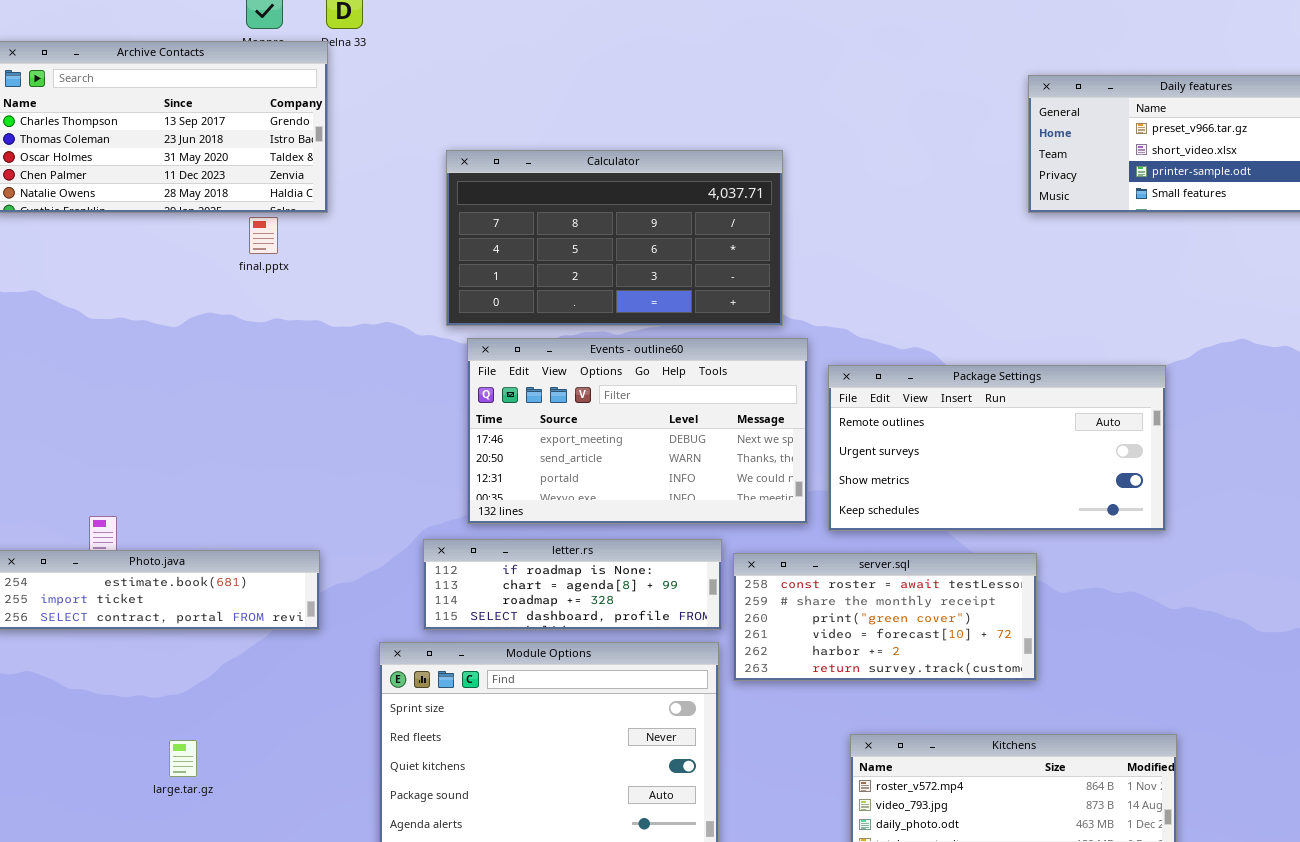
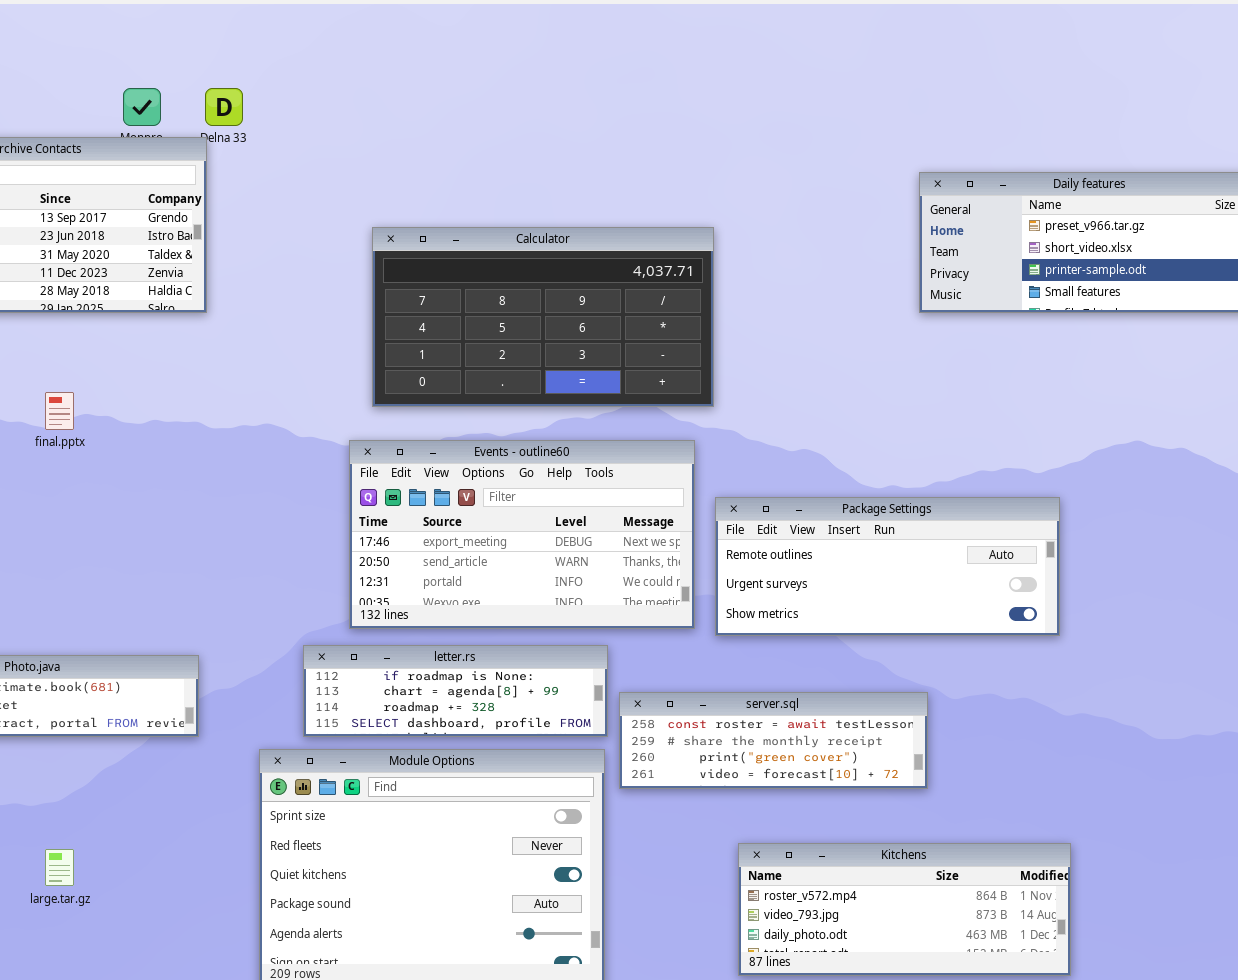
Calculator: [446,150,783,326] -> [372,227,714,407], moved
final.pptx: [249,217,278,254] -> [45,392,74,430], moved
Package Settings: [828,365,1166,531] -> [715,497,1060,636], resized
server.sql: [733,553,1037,681] -> [619,692,928,789], resized

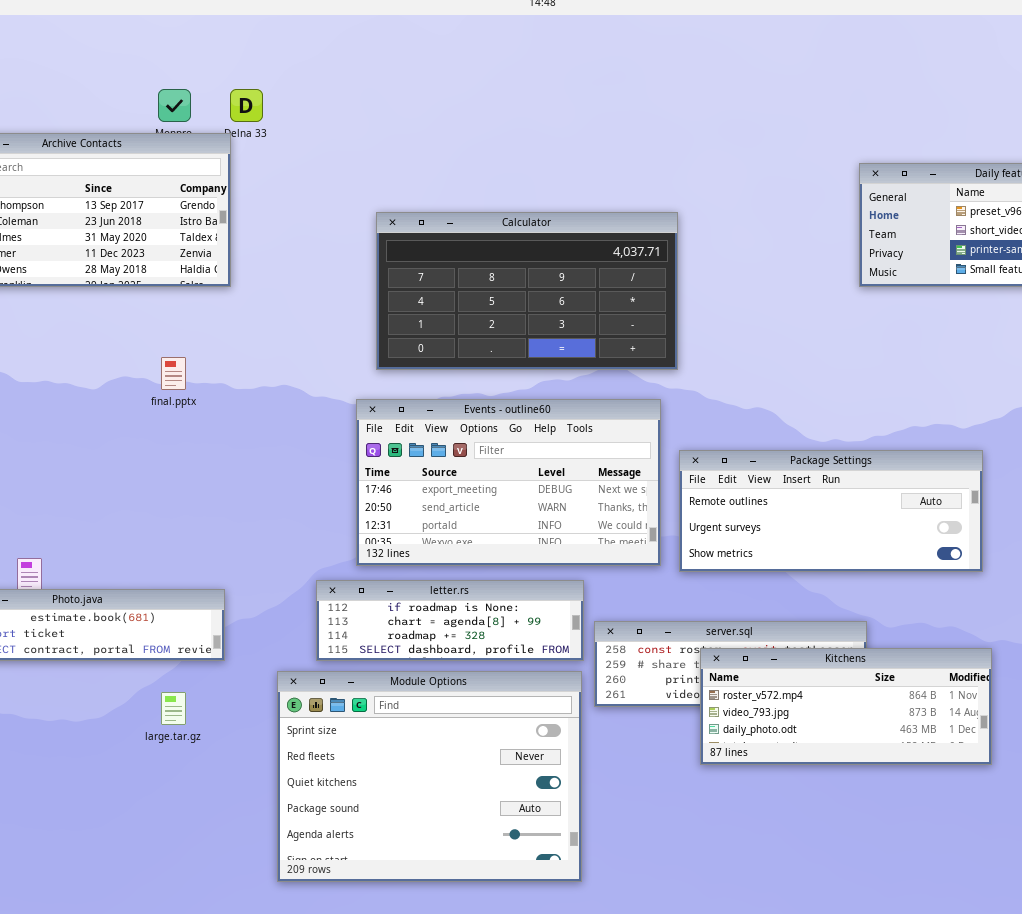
final.pptx: [45,392,74,430] -> [161,357,186,390], moved
Kitchens: [738,843,1071,976] -> [700,648,992,765], moved
large.tar.gz: [45,849,74,886] -> [161,692,186,725], moved

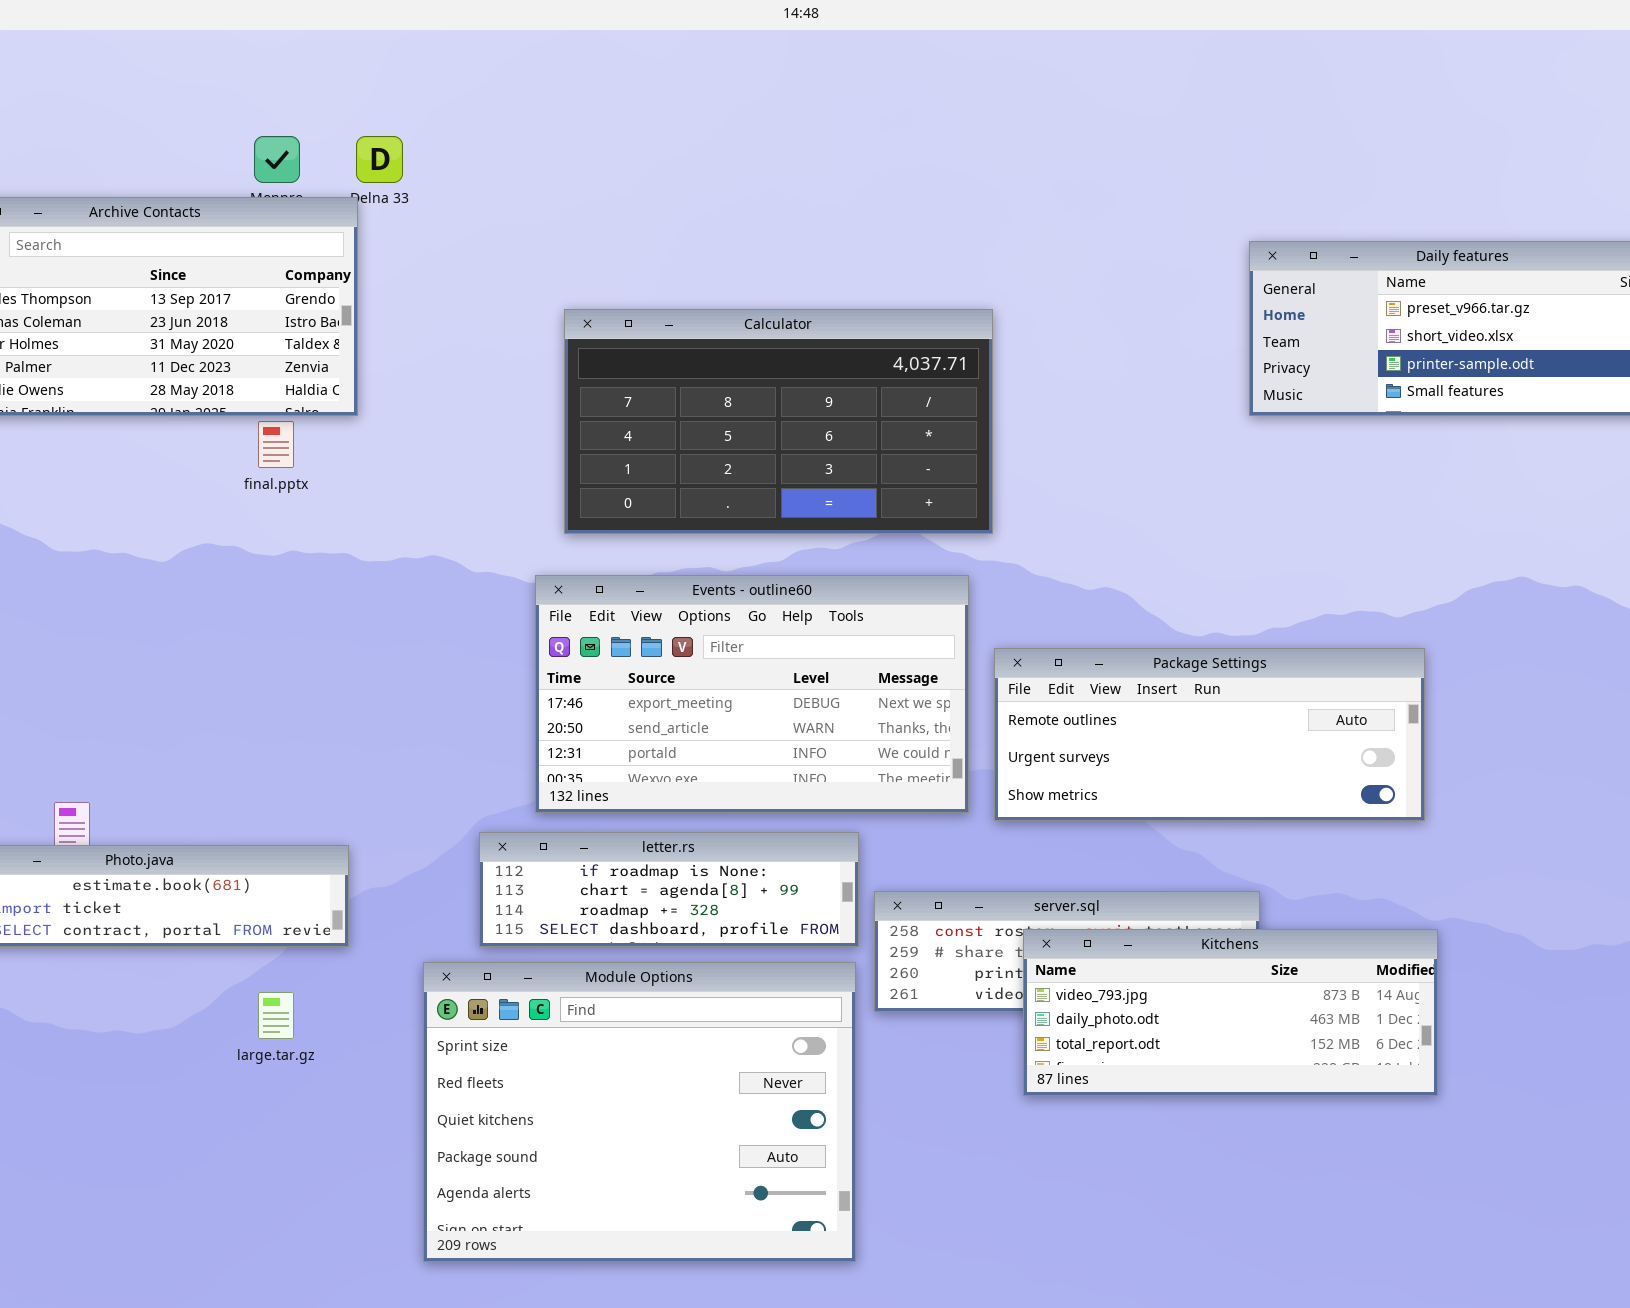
final.pptx: [161,357,186,390] -> [258,421,294,468], moved
Kitchens: [700,648,992,765] -> [1023,929,1438,1096], scrolled down 1 row

